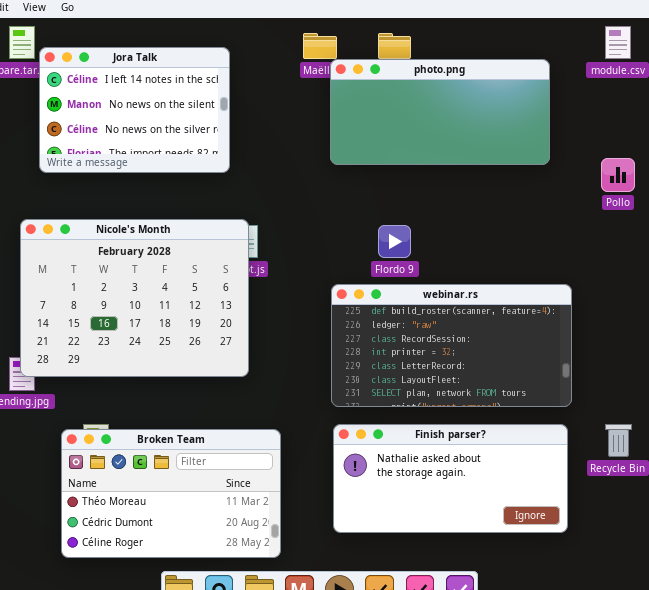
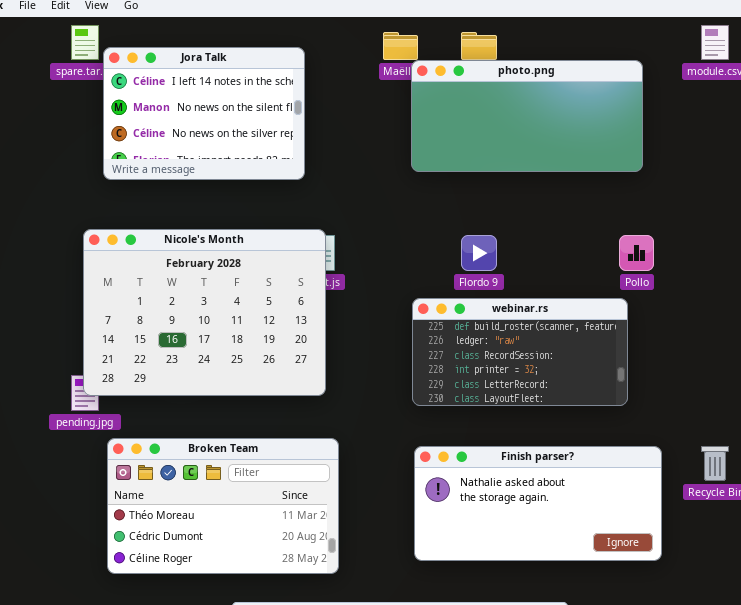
Pollo: [601,158,635,192] -> [619,235,654,271], moved
webinar.rs: [331,284,572,407] -> [412,298,628,406], resized
Broken Team: [61,429,281,558] -> [107,438,339,574], moved

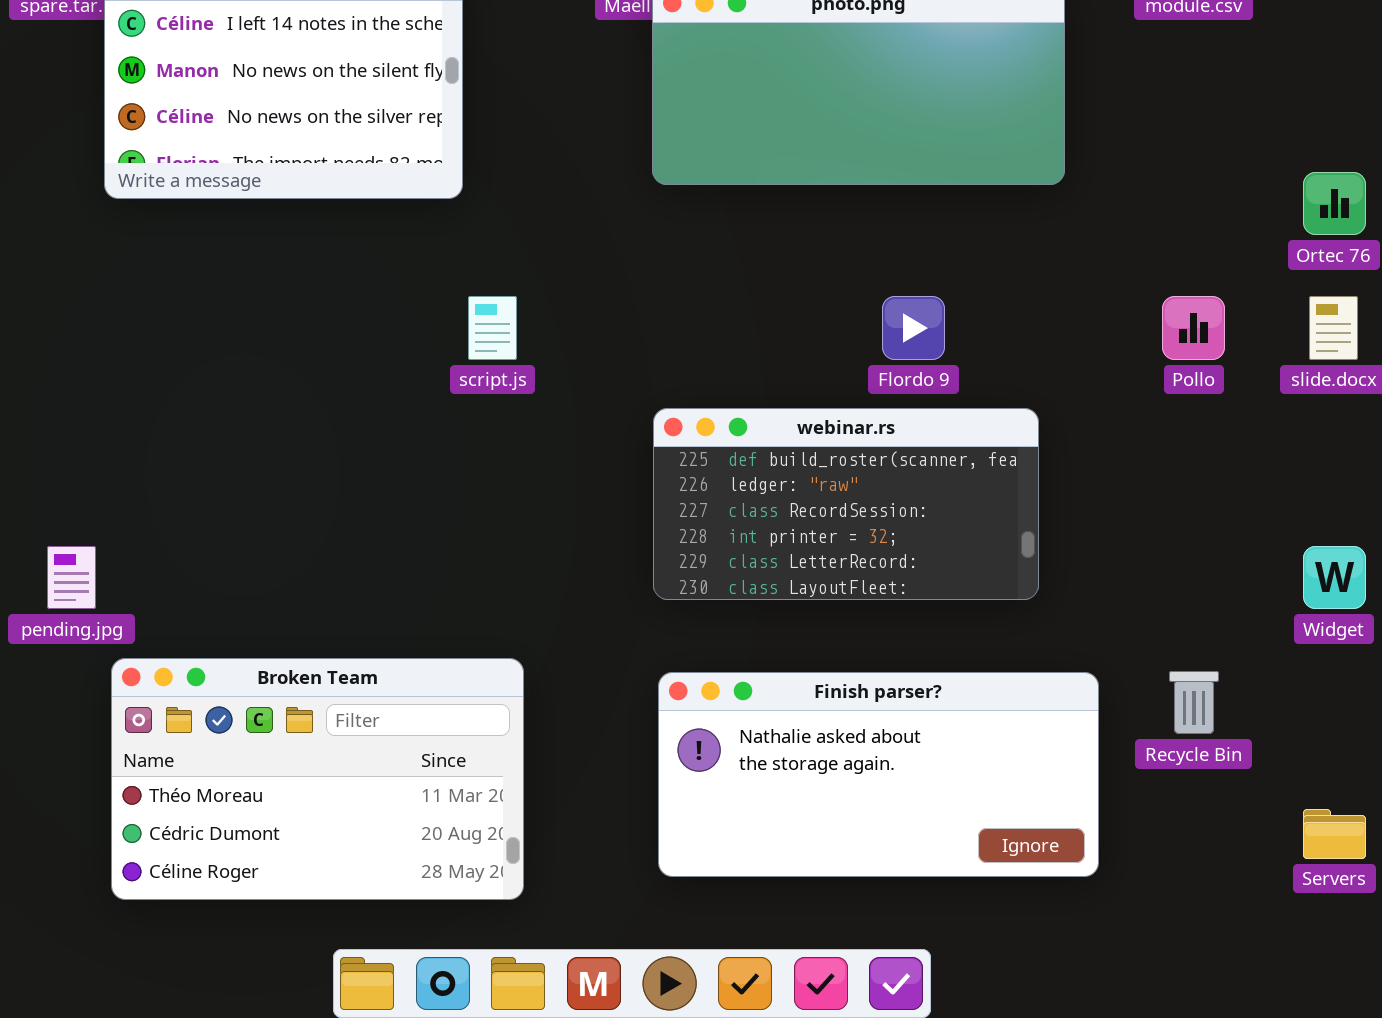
Nicole's Month: [83,229,326,396] -> none, closed
Flordo 9: [461,235,497,271] -> [882,296,945,360], moved
Pollo: [619,235,654,271] -> [1162,296,1225,360], moved

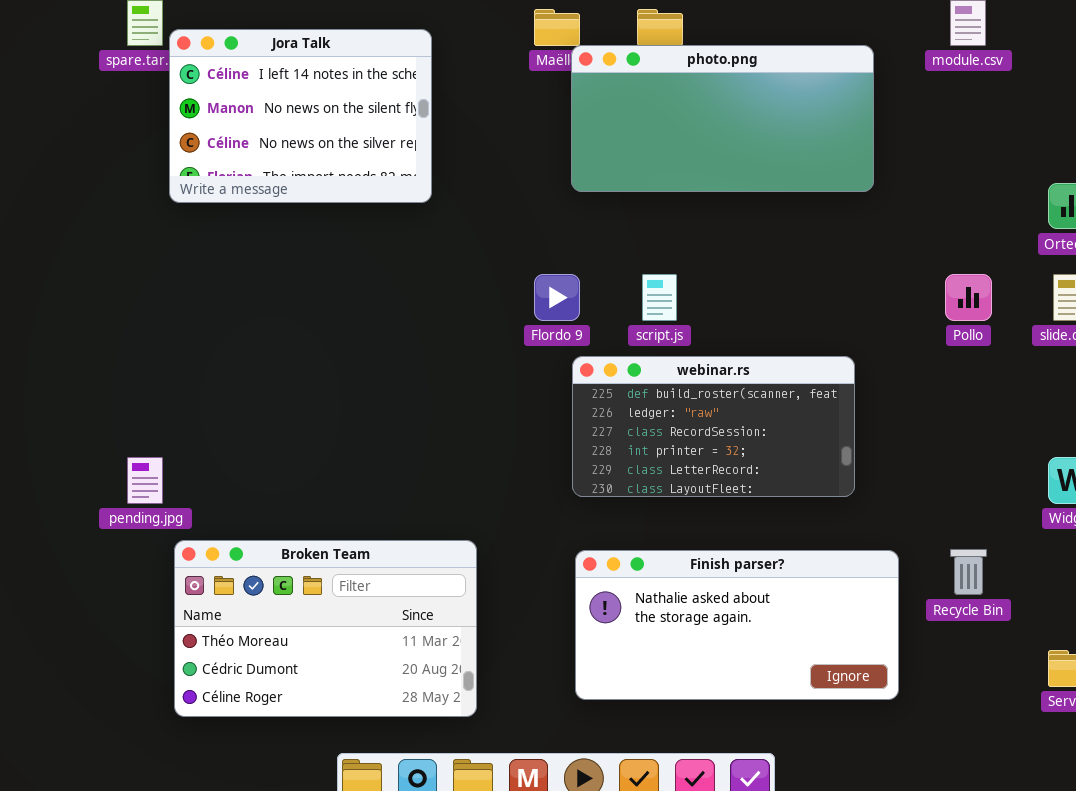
script.js: [468,296,517,360] -> [642,274,677,321], moved
Flordo 9: [882,296,945,360] -> [534,274,580,321], moved

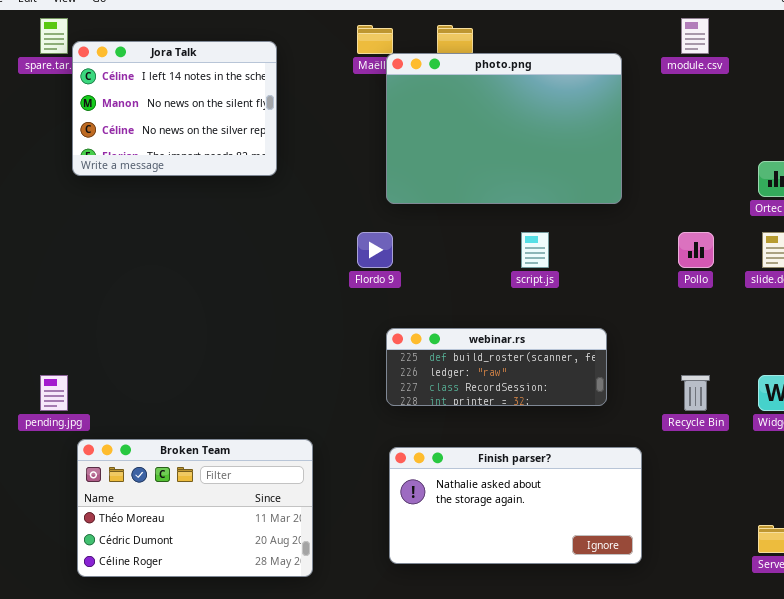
photo.png: [571,45,874,192] -> [386,53,622,204], resized
script.js: [642,274,677,321] -> [521,232,549,268], moved
webinar.rs: [572,356,855,497] -> [386,328,607,406], resized
Recycle Bin: [950,549,987,595] -> [681,375,710,411], moved

